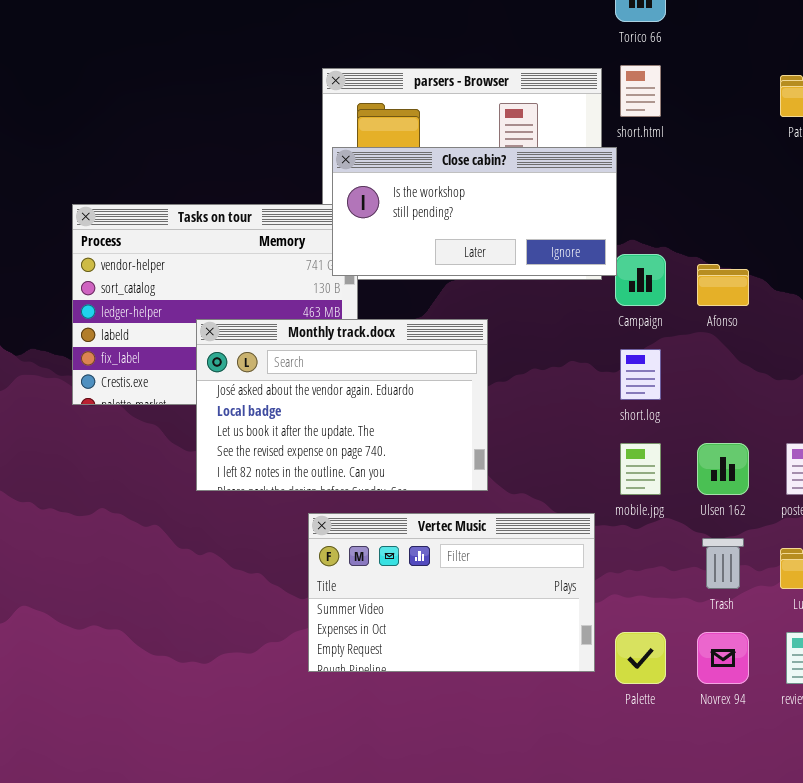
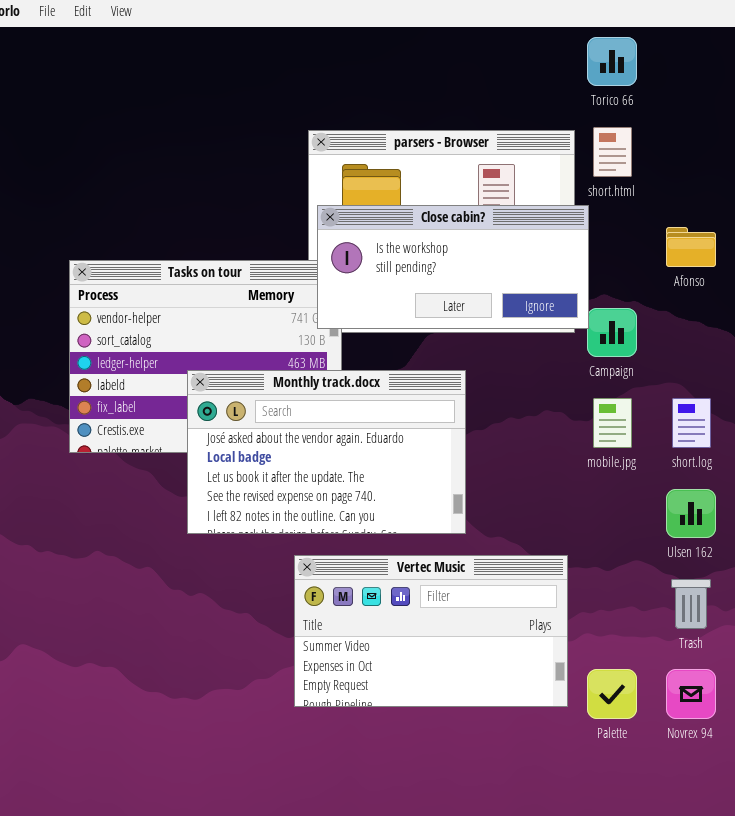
Afonso: [697,264,749,306] -> [666,227,716,267], moved
short.log: [620,349,661,400] -> [672,398,711,448], moved
mobile.jpg: [620,443,661,495] -> [593,398,632,448], moved

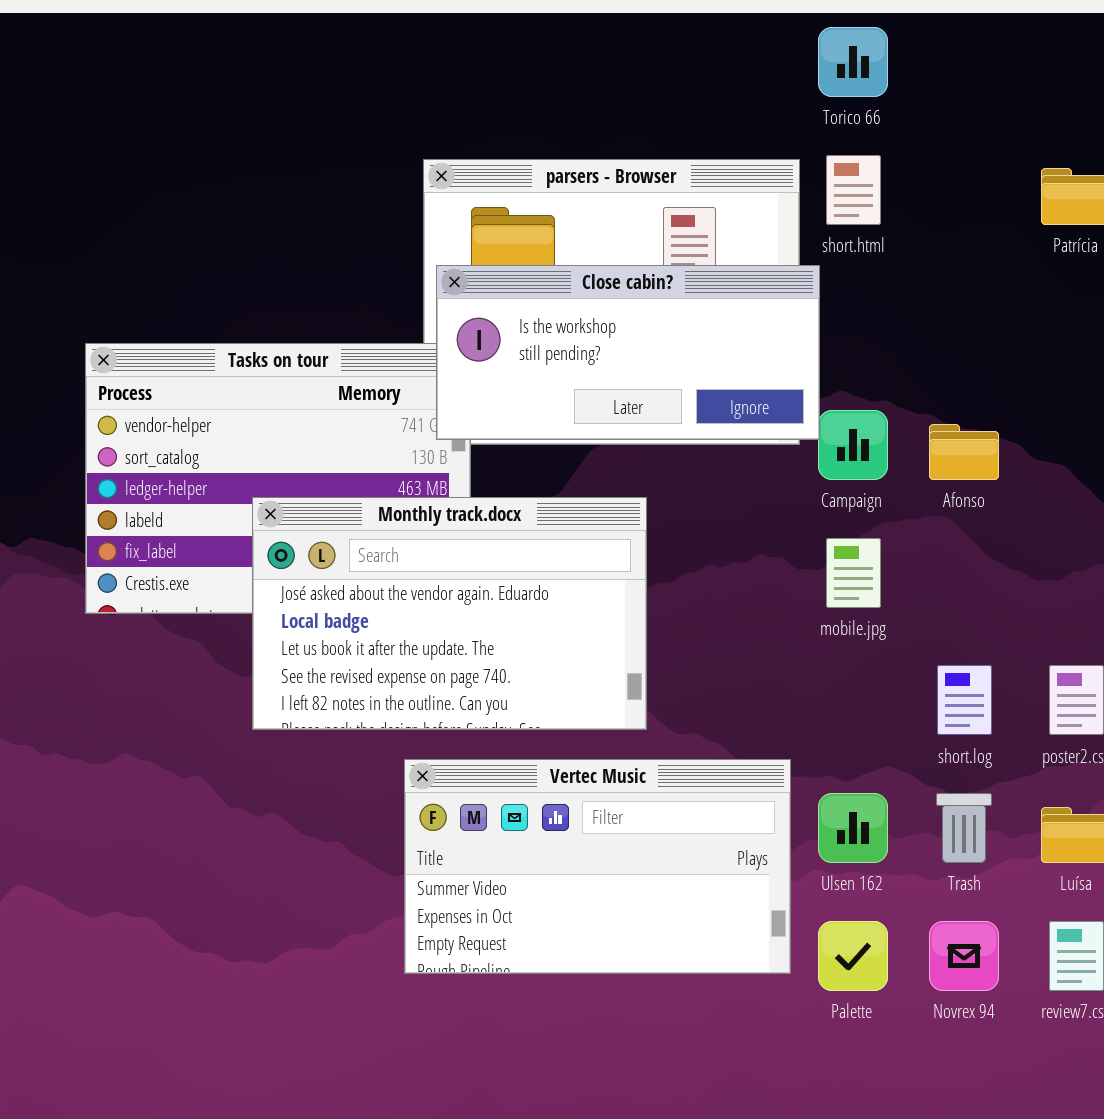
Afonso: [666,227,716,267] -> [929,424,999,480], moved
short.log: [672,398,711,448] -> [937,665,992,735], moved
Ulsen 162: [666,489,716,538] -> [818,793,888,863], moved

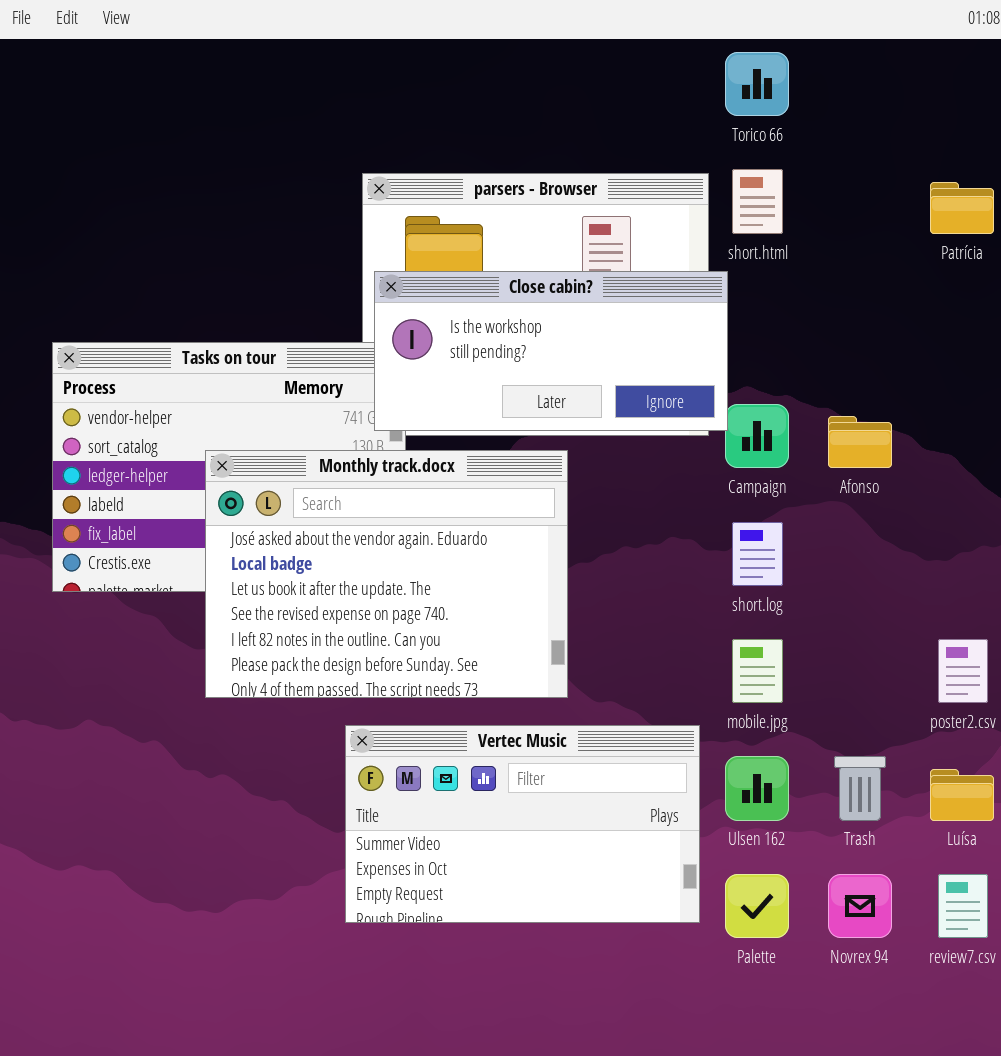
Monthly track.docx: [252,497,647,730] -> [205,450,568,698], resized
mobile.jpg: [826,538,881,608] -> [732,639,783,703], moved
short.log: [937,665,992,735] -> [732,522,783,586], moved

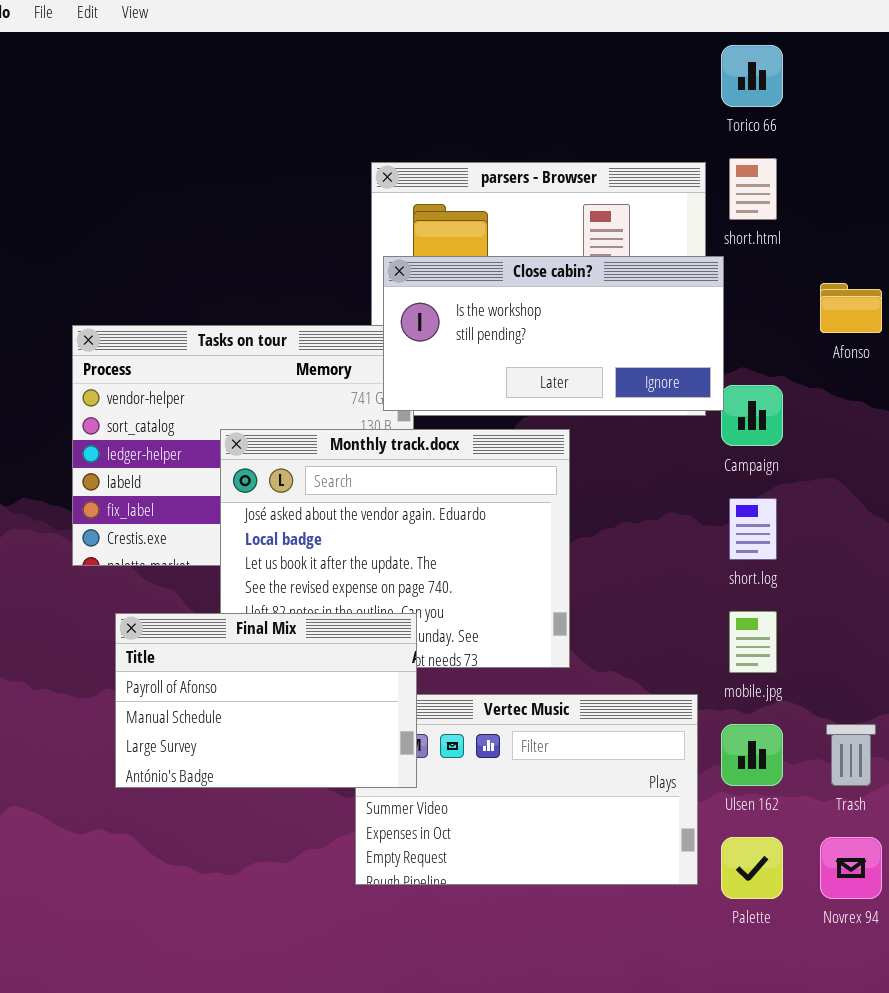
Afonso: [828,416,892,468] -> [820,283,882,333], moved
Final Mix: none -> [115,613,417,788], opened

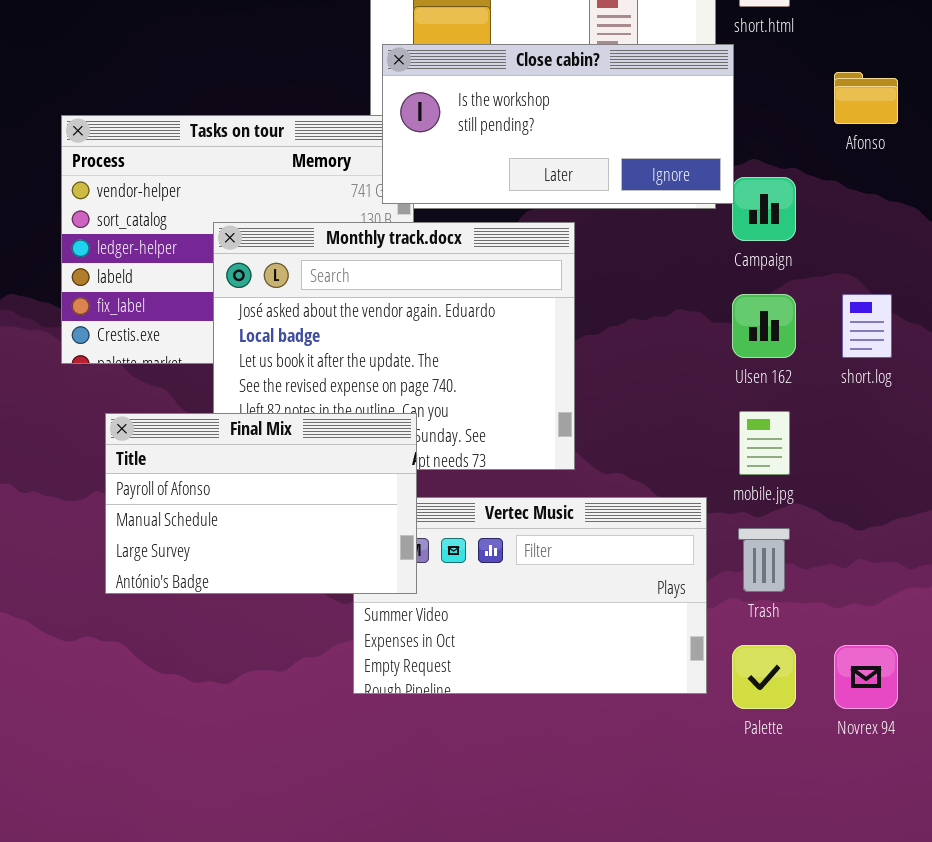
short.log: [729,498,777,560] -> [842,294,892,358], moved
Ulsen 162: [721,724,783,786] -> [732,294,796,358], moved
Trash: [826,724,876,786] -> [738,528,790,592], moved

